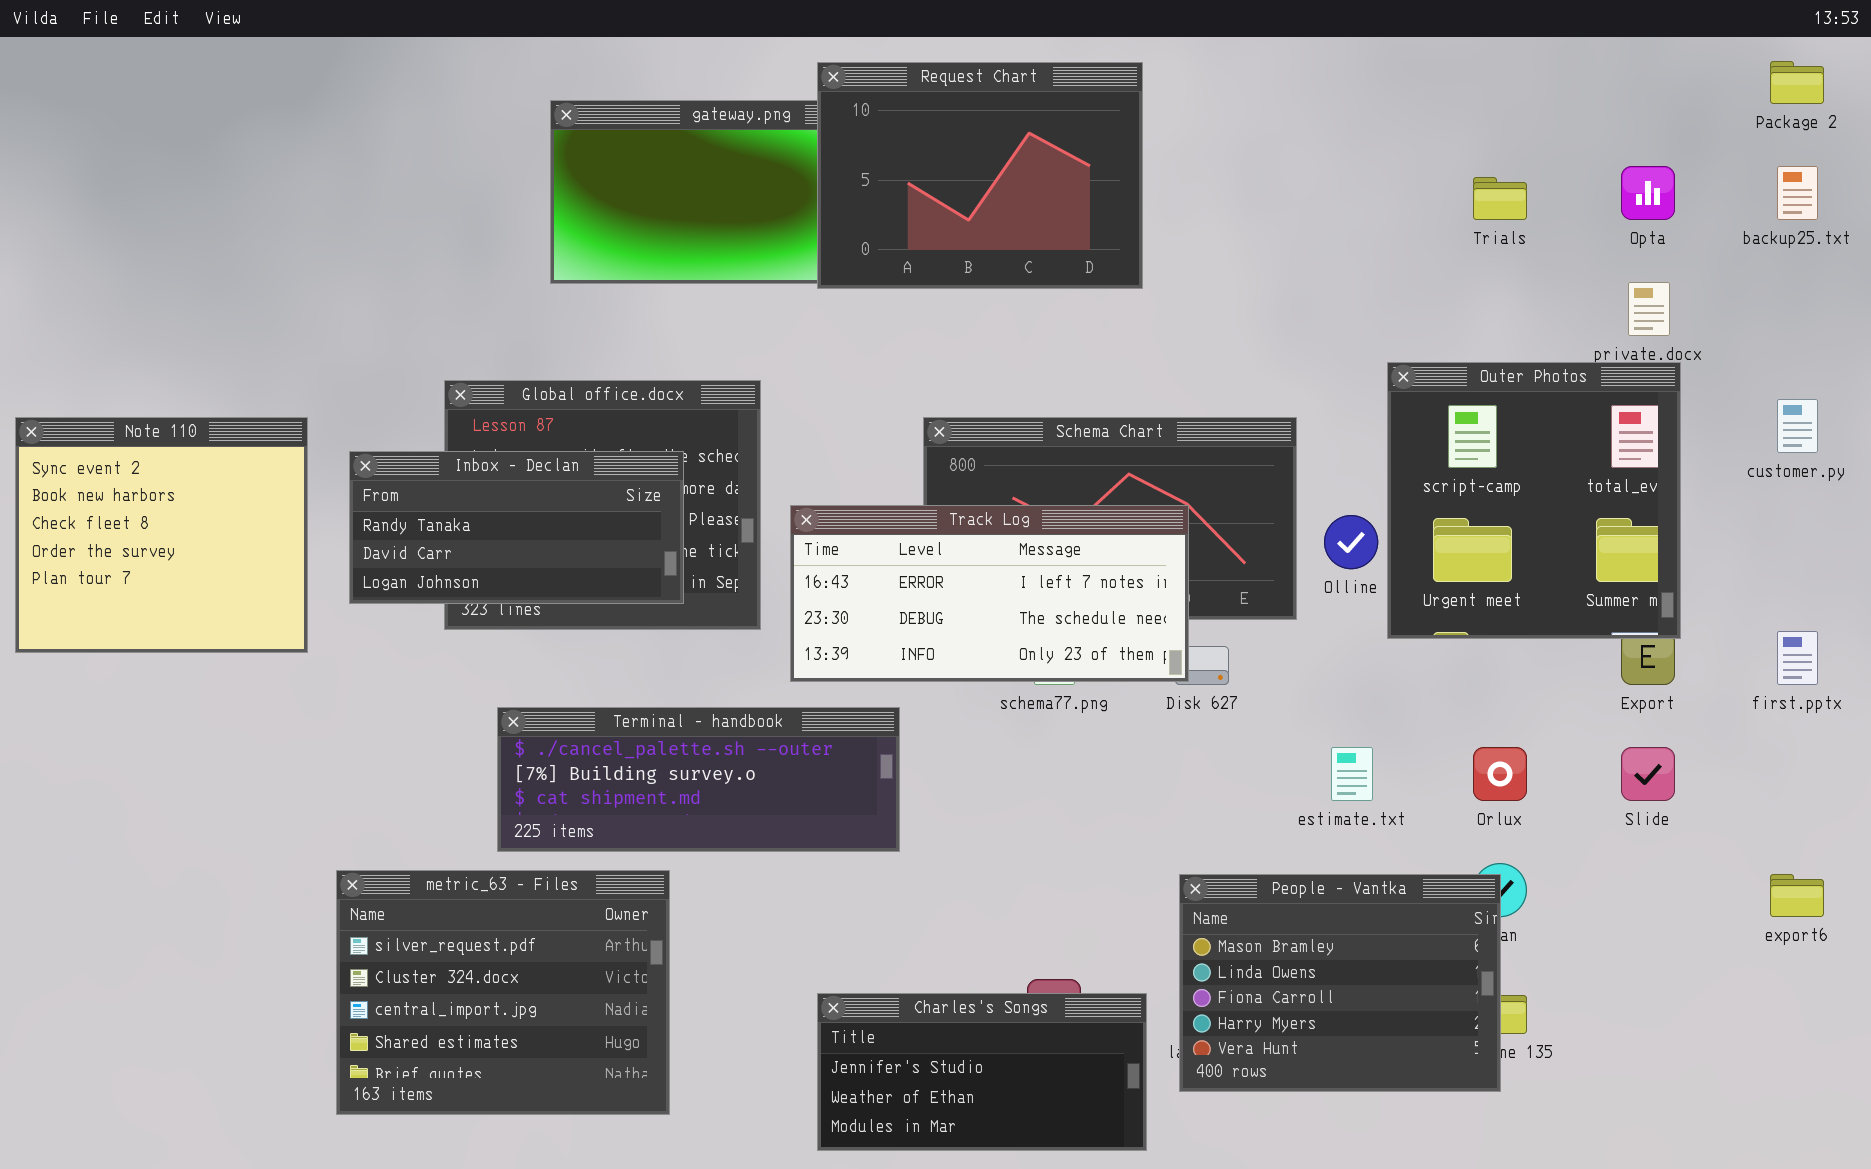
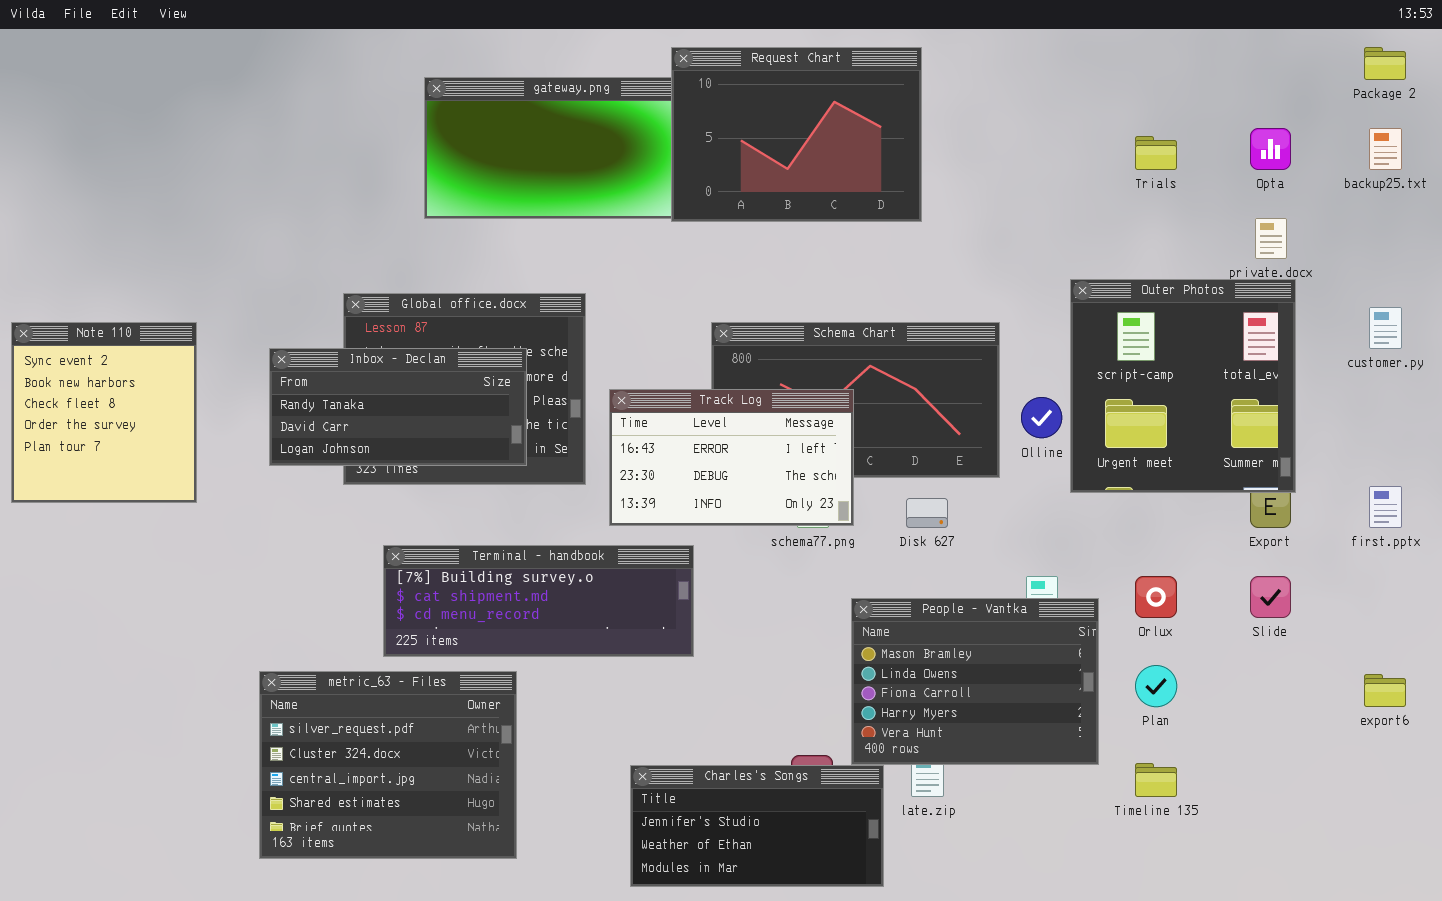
Request Chart: [817,62,1143,289] -> [671,47,922,222], moved
Note 110: [15,417,308,653] -> [11,322,197,503], resized
Track Log: [790,505,1189,682] -> [609,389,854,526], resized
Terminal - handbook: [497,707,900,852] -> [383,545,694,657], scrolled down 1 row
People - Vantka: [1179,874,1501,1092] -> [851,598,1099,765], moved

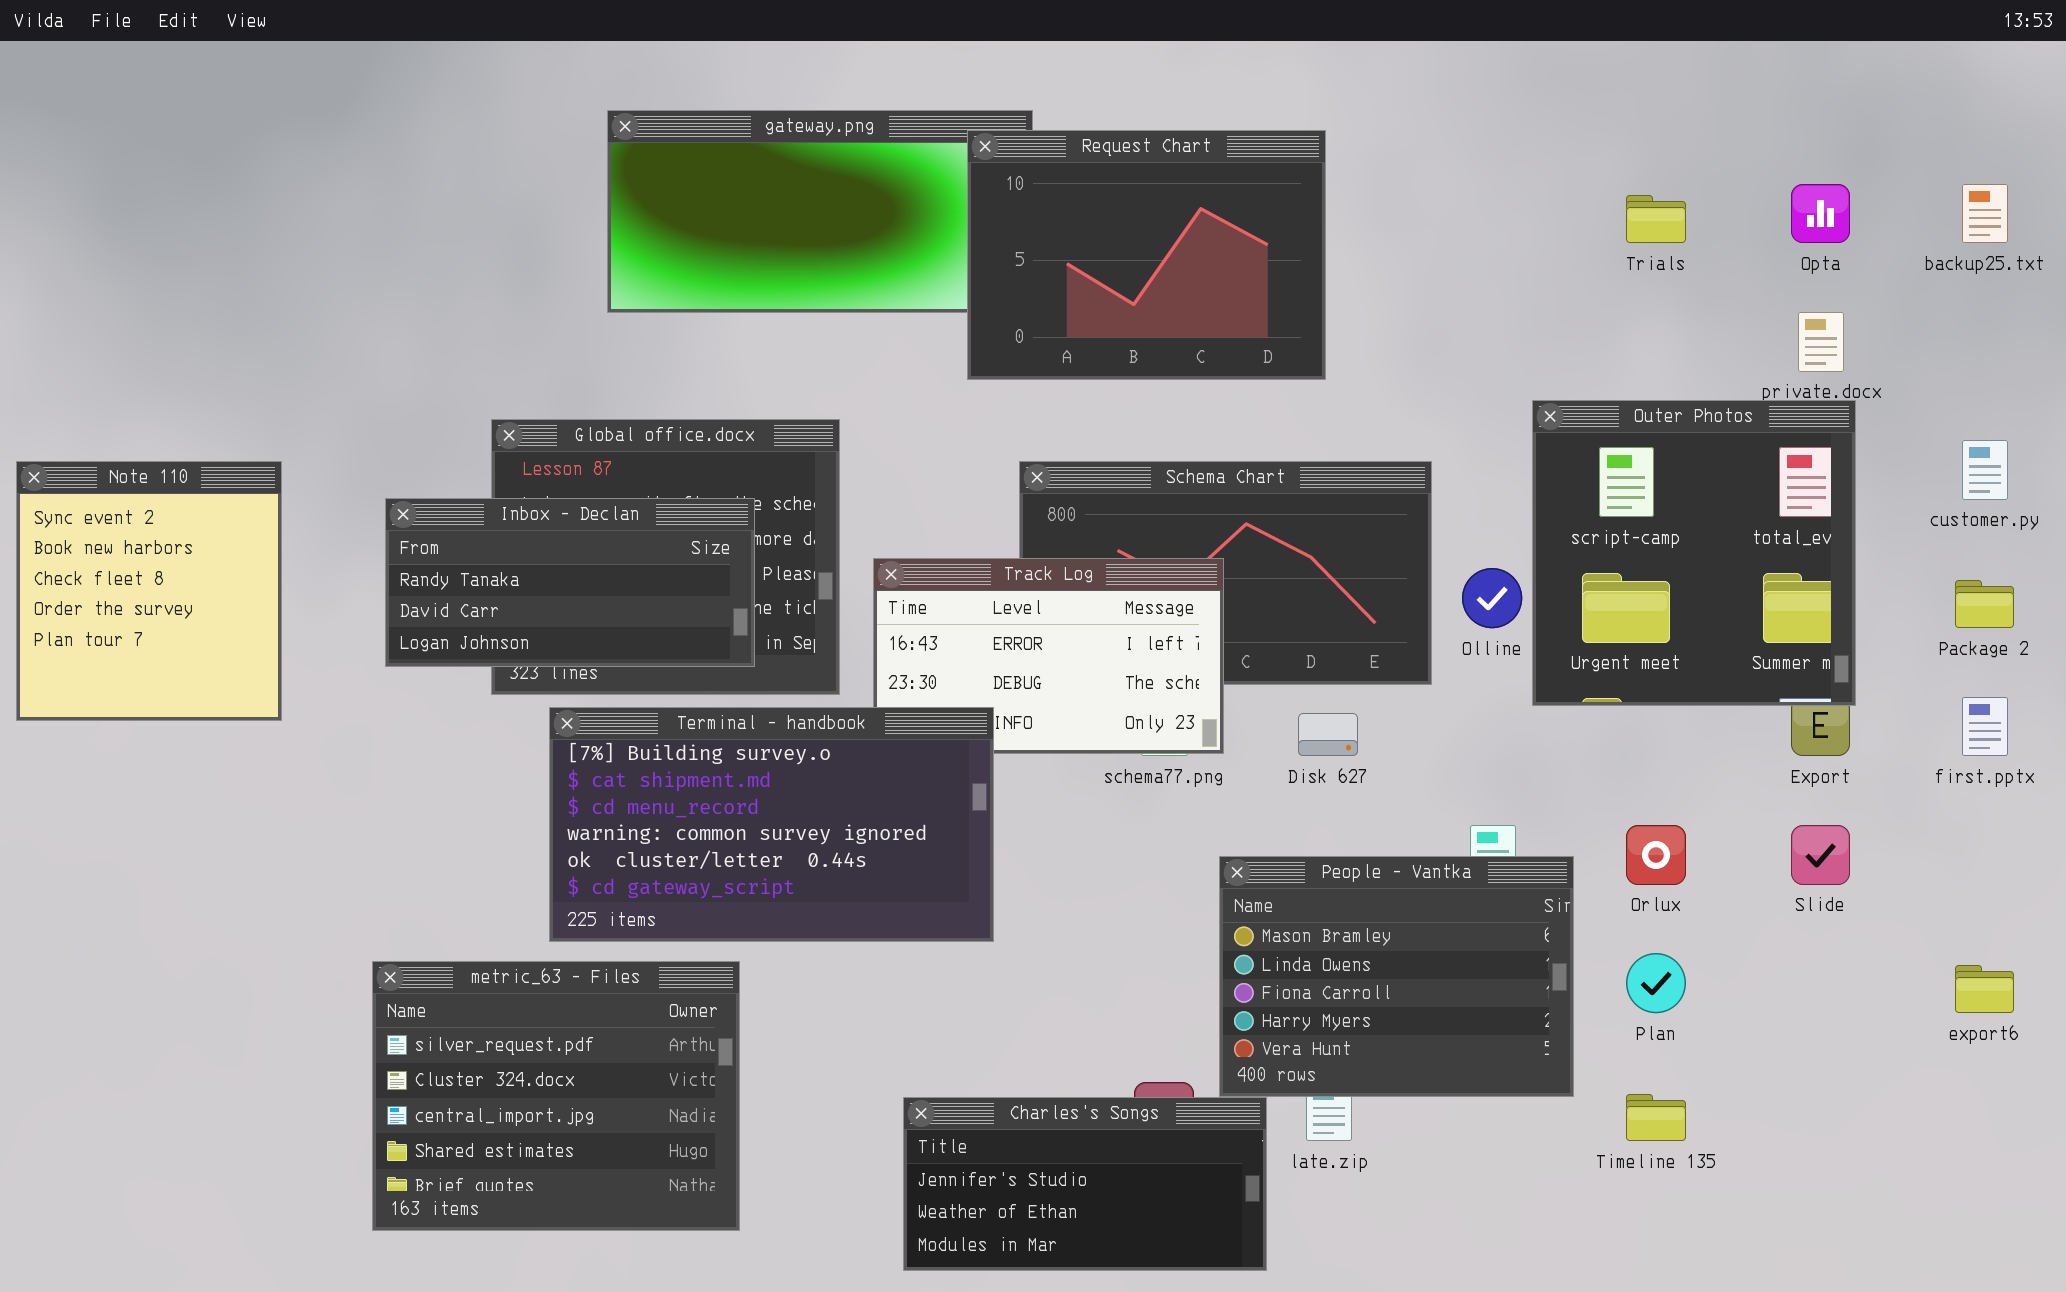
Request Chart: [671,47,922,222] -> [967,130,1326,380], moved
Package 2: [1364,47,1406,80] -> [1955,580,2014,628], moved
Terminal - handbook: [383,545,694,657] -> [549,707,994,942], resized

